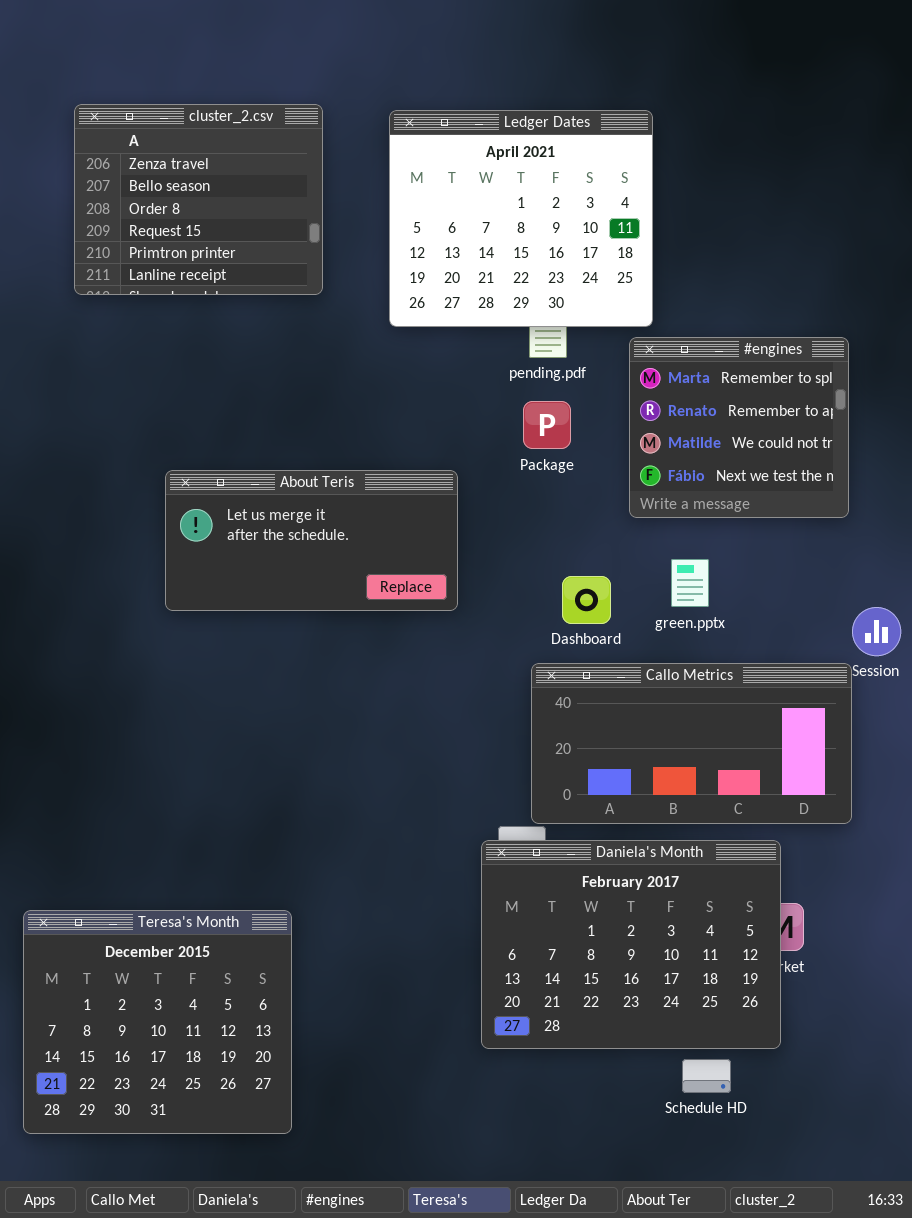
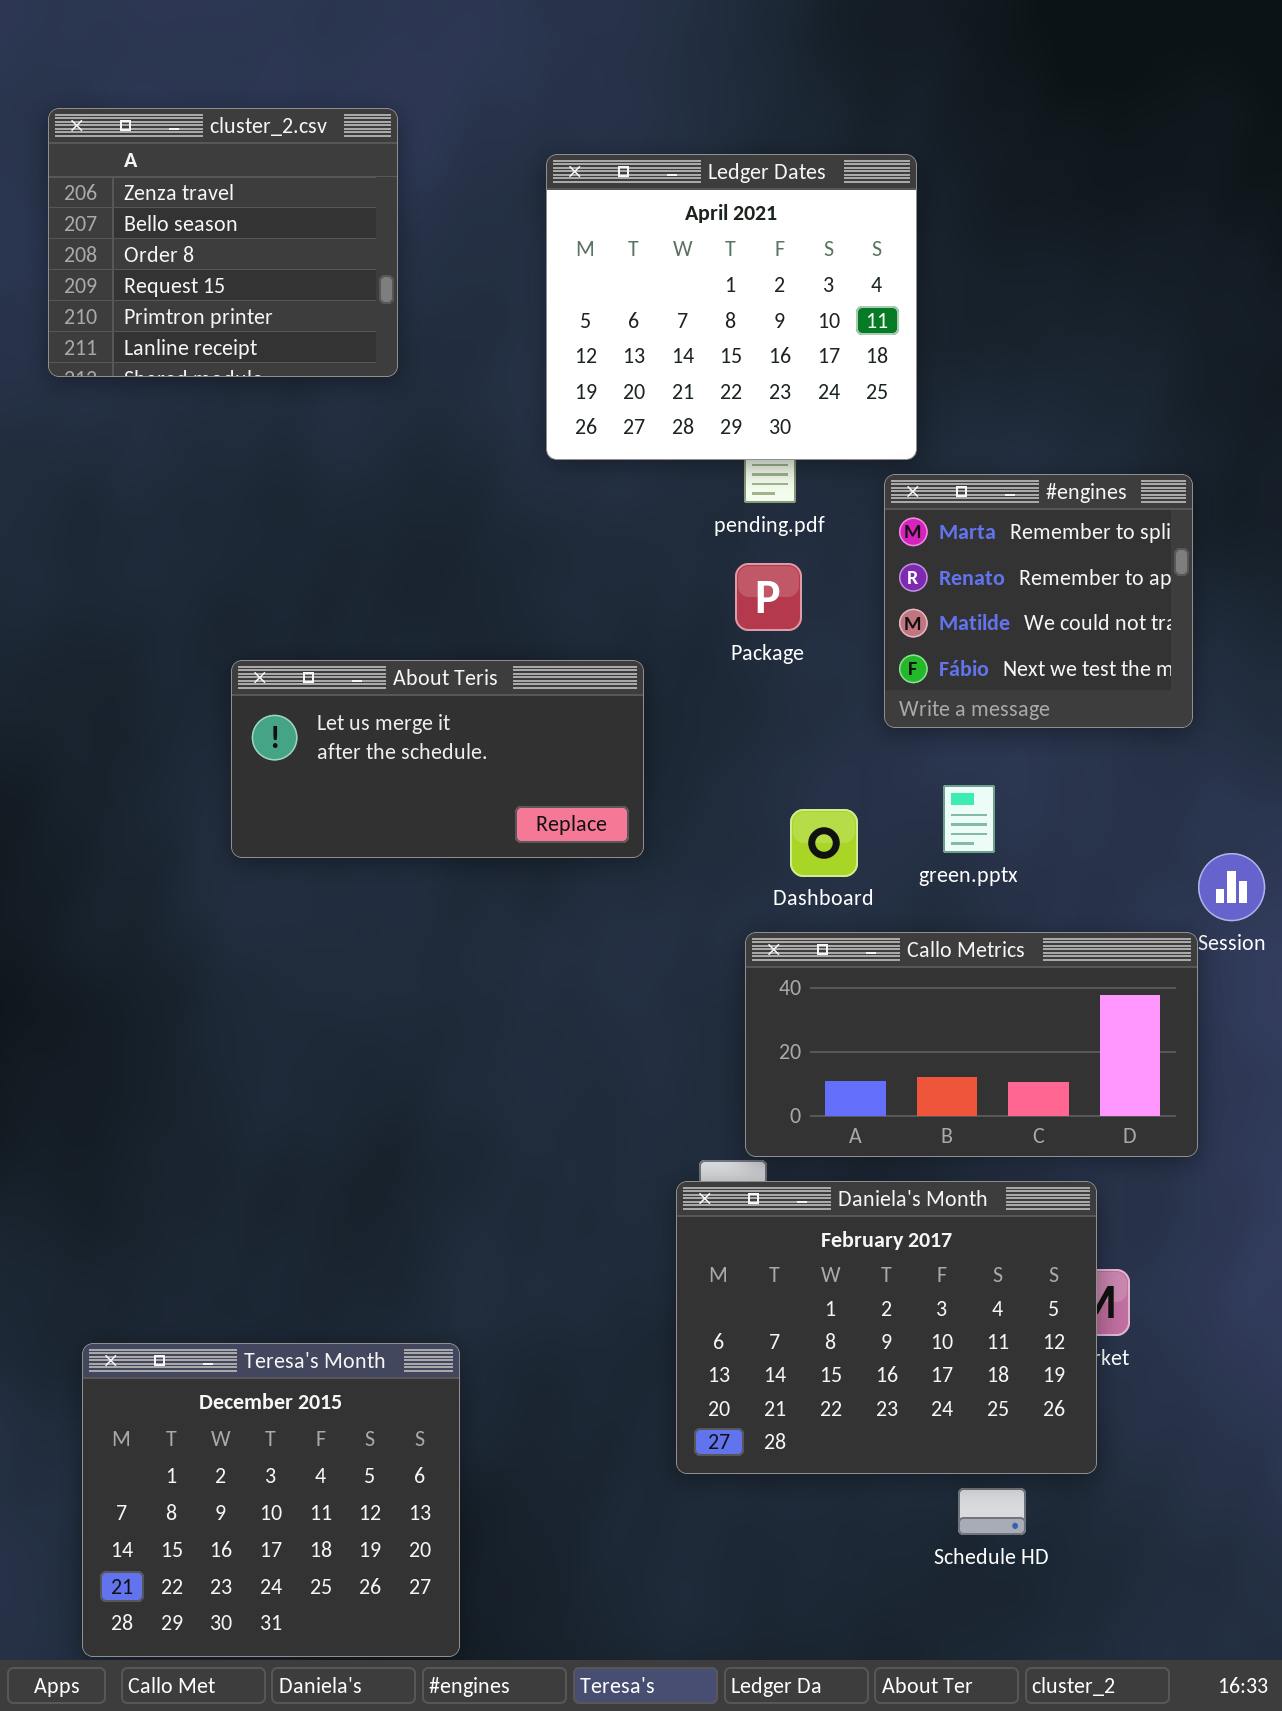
cluster_2.csv: [74,104,323,295] -> [48,108,398,377], moved
Teresa's Month: [23,910,292,1134] -> [82,1343,460,1657], moved

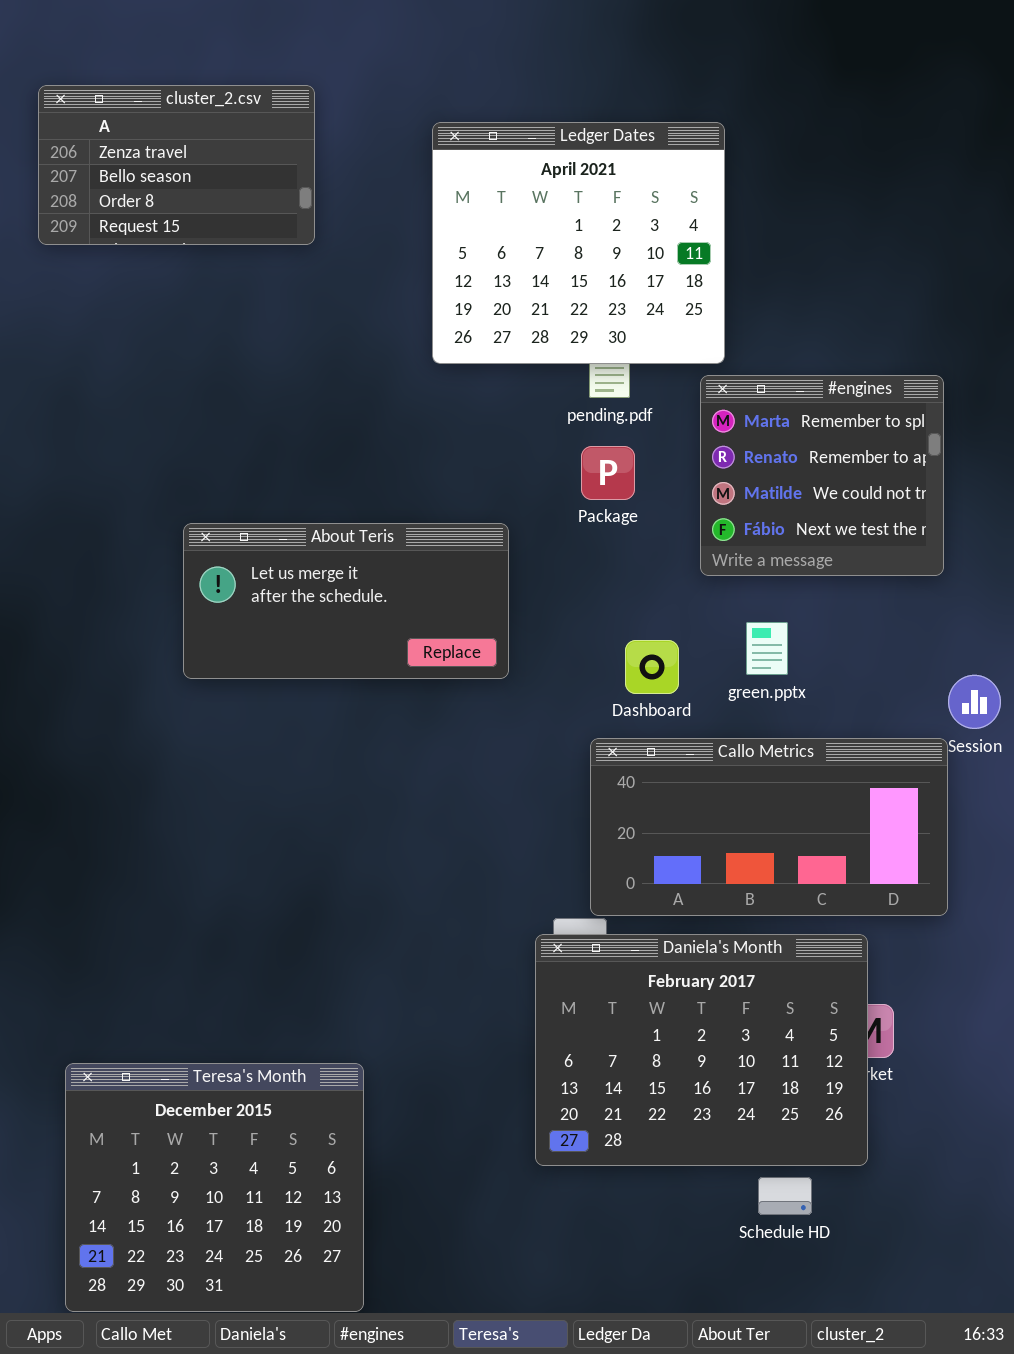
cluster_2.csv: [48,108,398,377] -> [38,85,315,245], resized

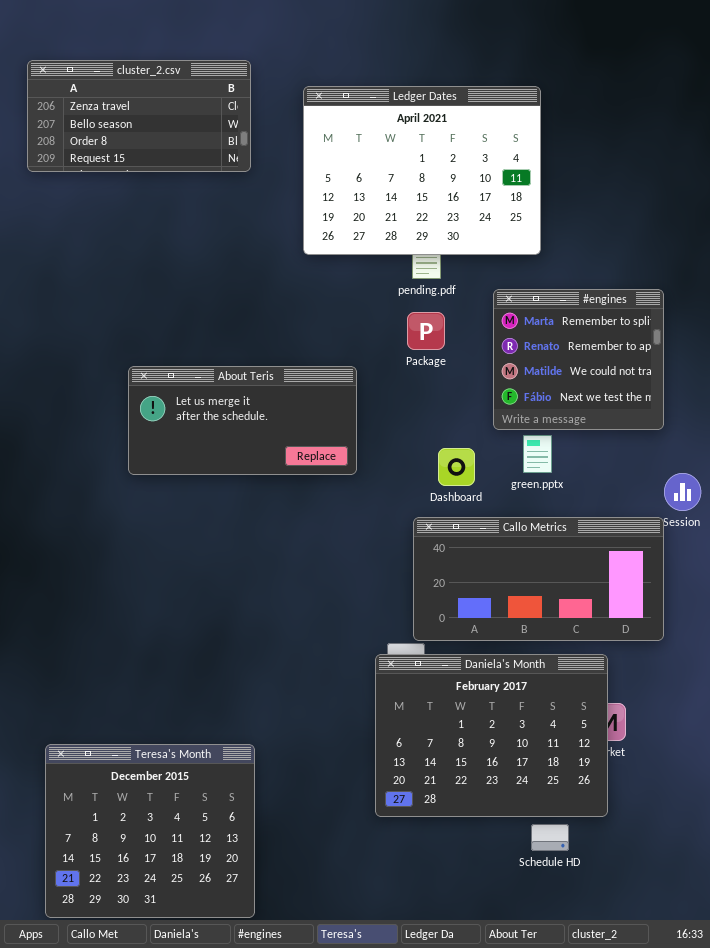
cluster_2.csv: [38,85,315,245] -> [27,60,251,172], resized
Ledger Dates: [432,122,725,364] -> [303,86,541,255], resized
#engines: [700,375,944,576] -> [493,289,664,430], moved

